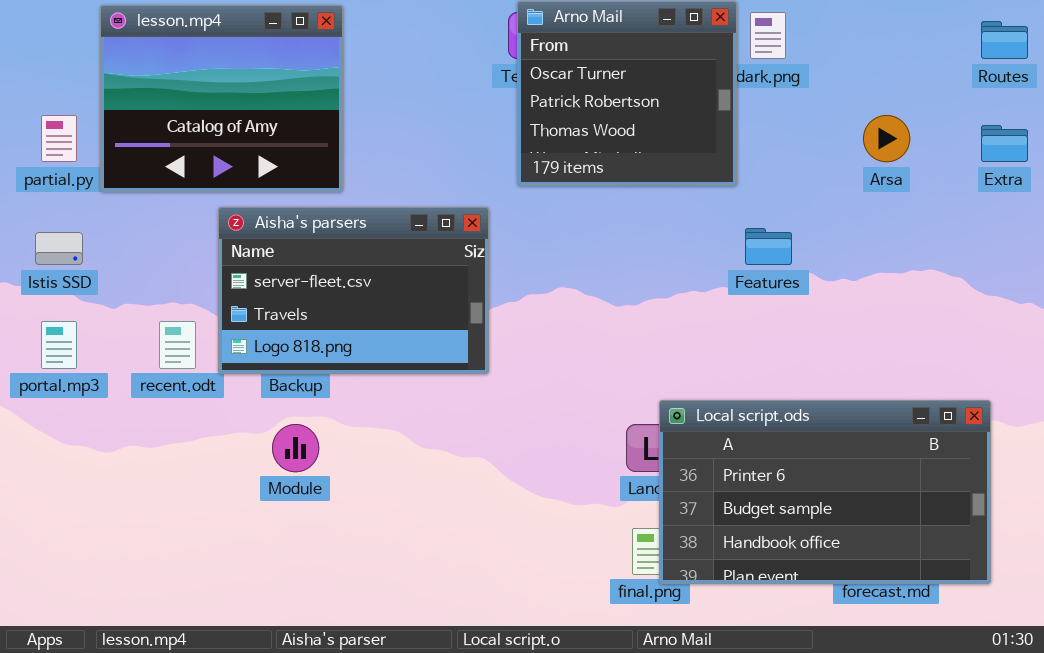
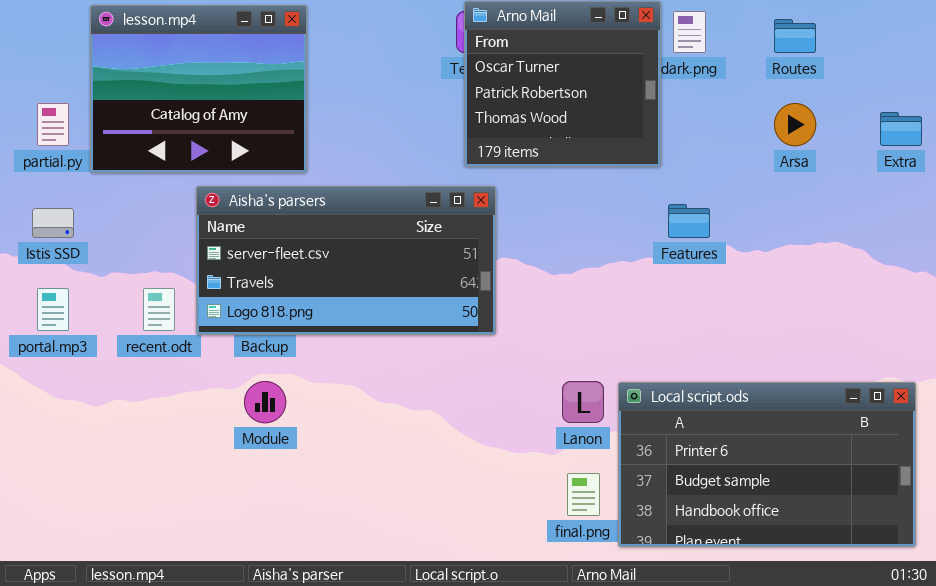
Routes: [981,21,1028,59] -> [774,19,816,53], moved
Aisha's parsers: [218,207,489,374] -> [196,186,496,335], resized
Local script.ods: [659,400,991,584] -> [618,382,916,547], moved

